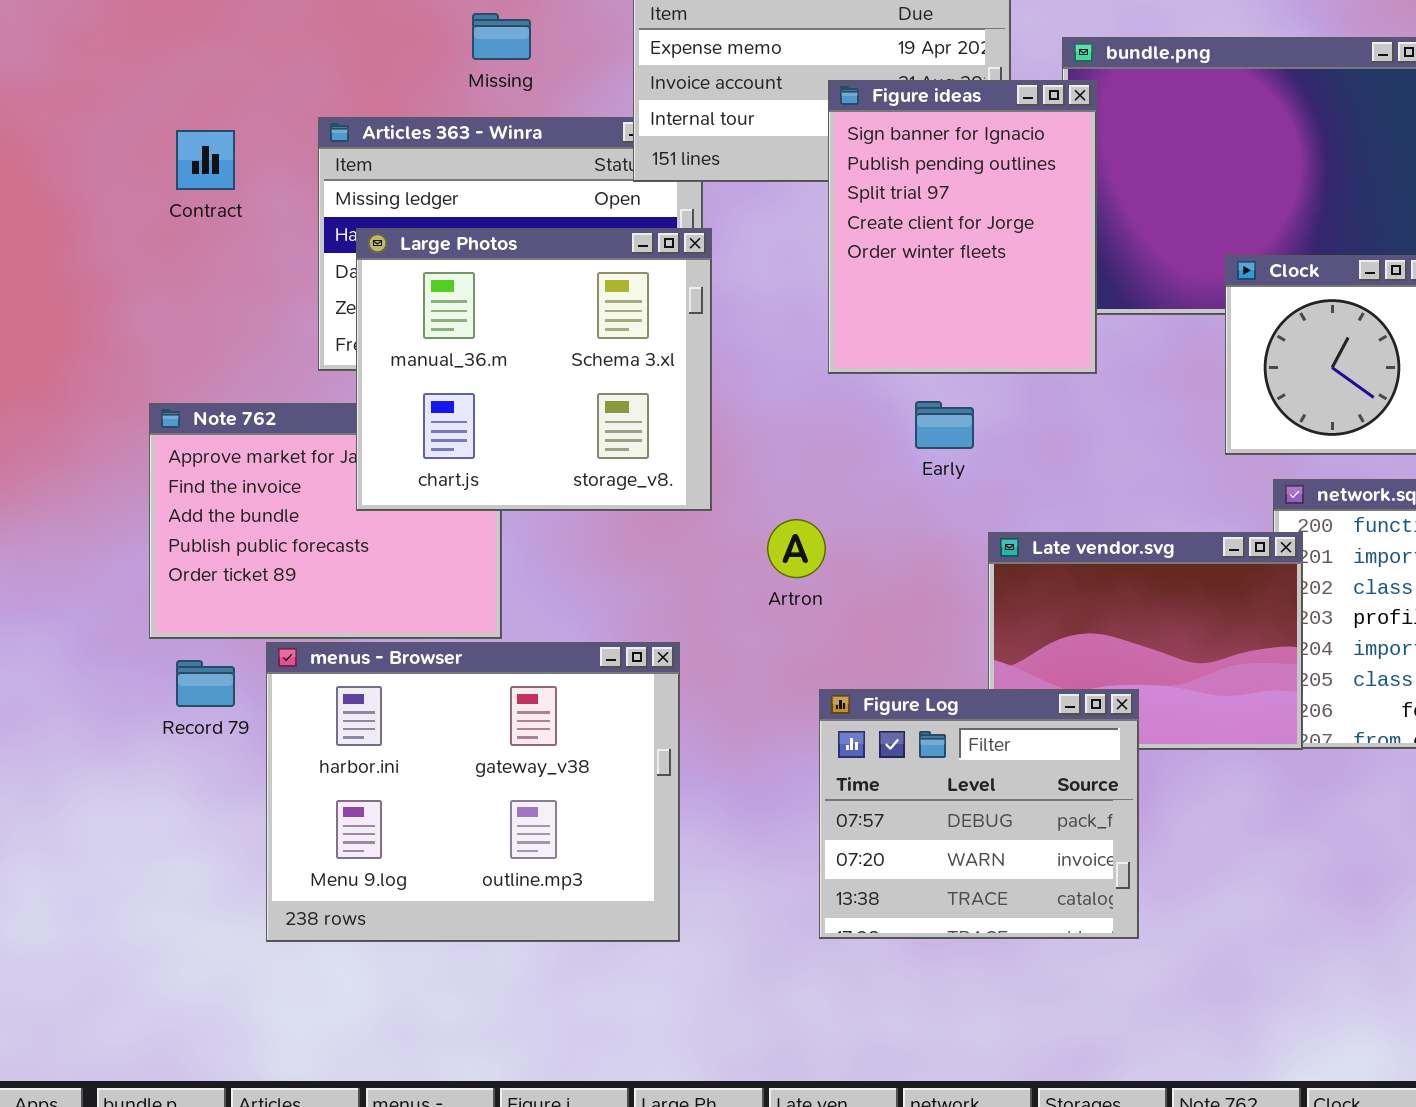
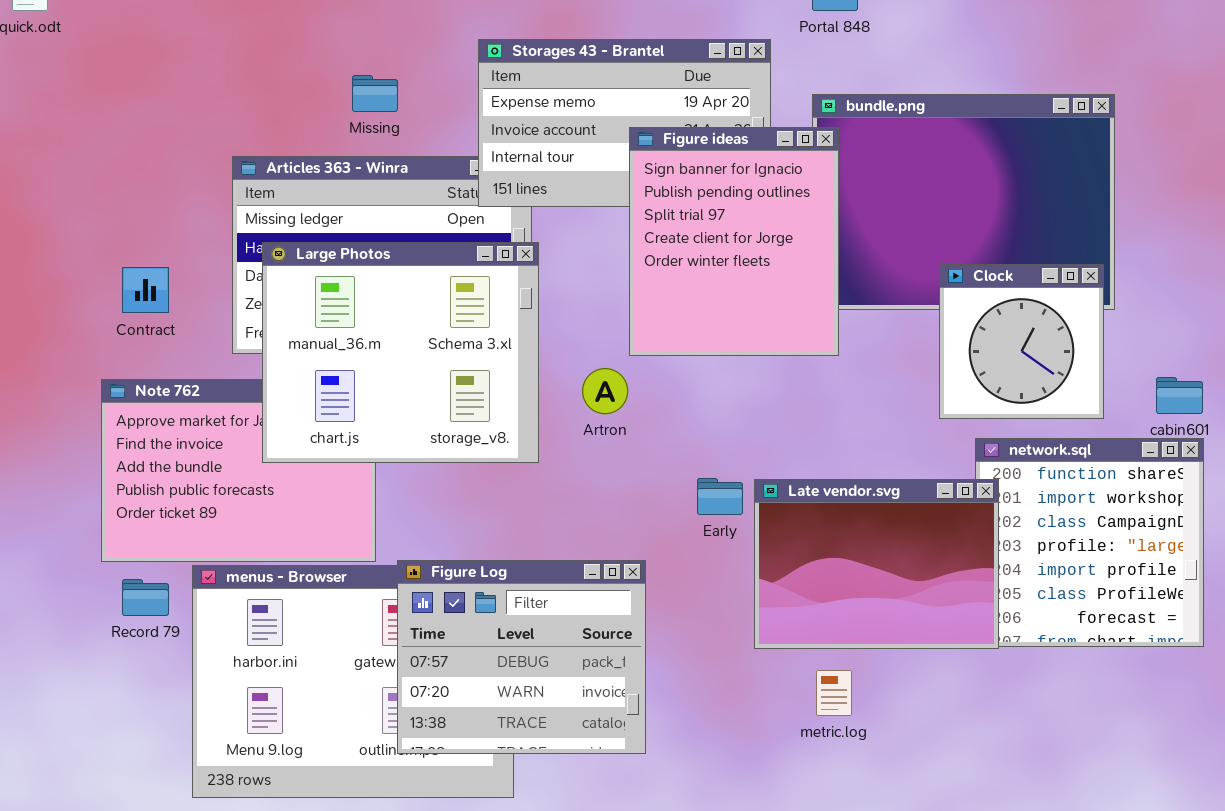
Contract: [176,130,235,190] -> [122,267,169,313], moved
Early: [915,401,974,449] -> [697,478,743,515], moved
Artron: [767,519,826,578] -> [582,368,628,414], moved
Figure Log: [819,689,1139,939] -> [397,560,646,754], moved

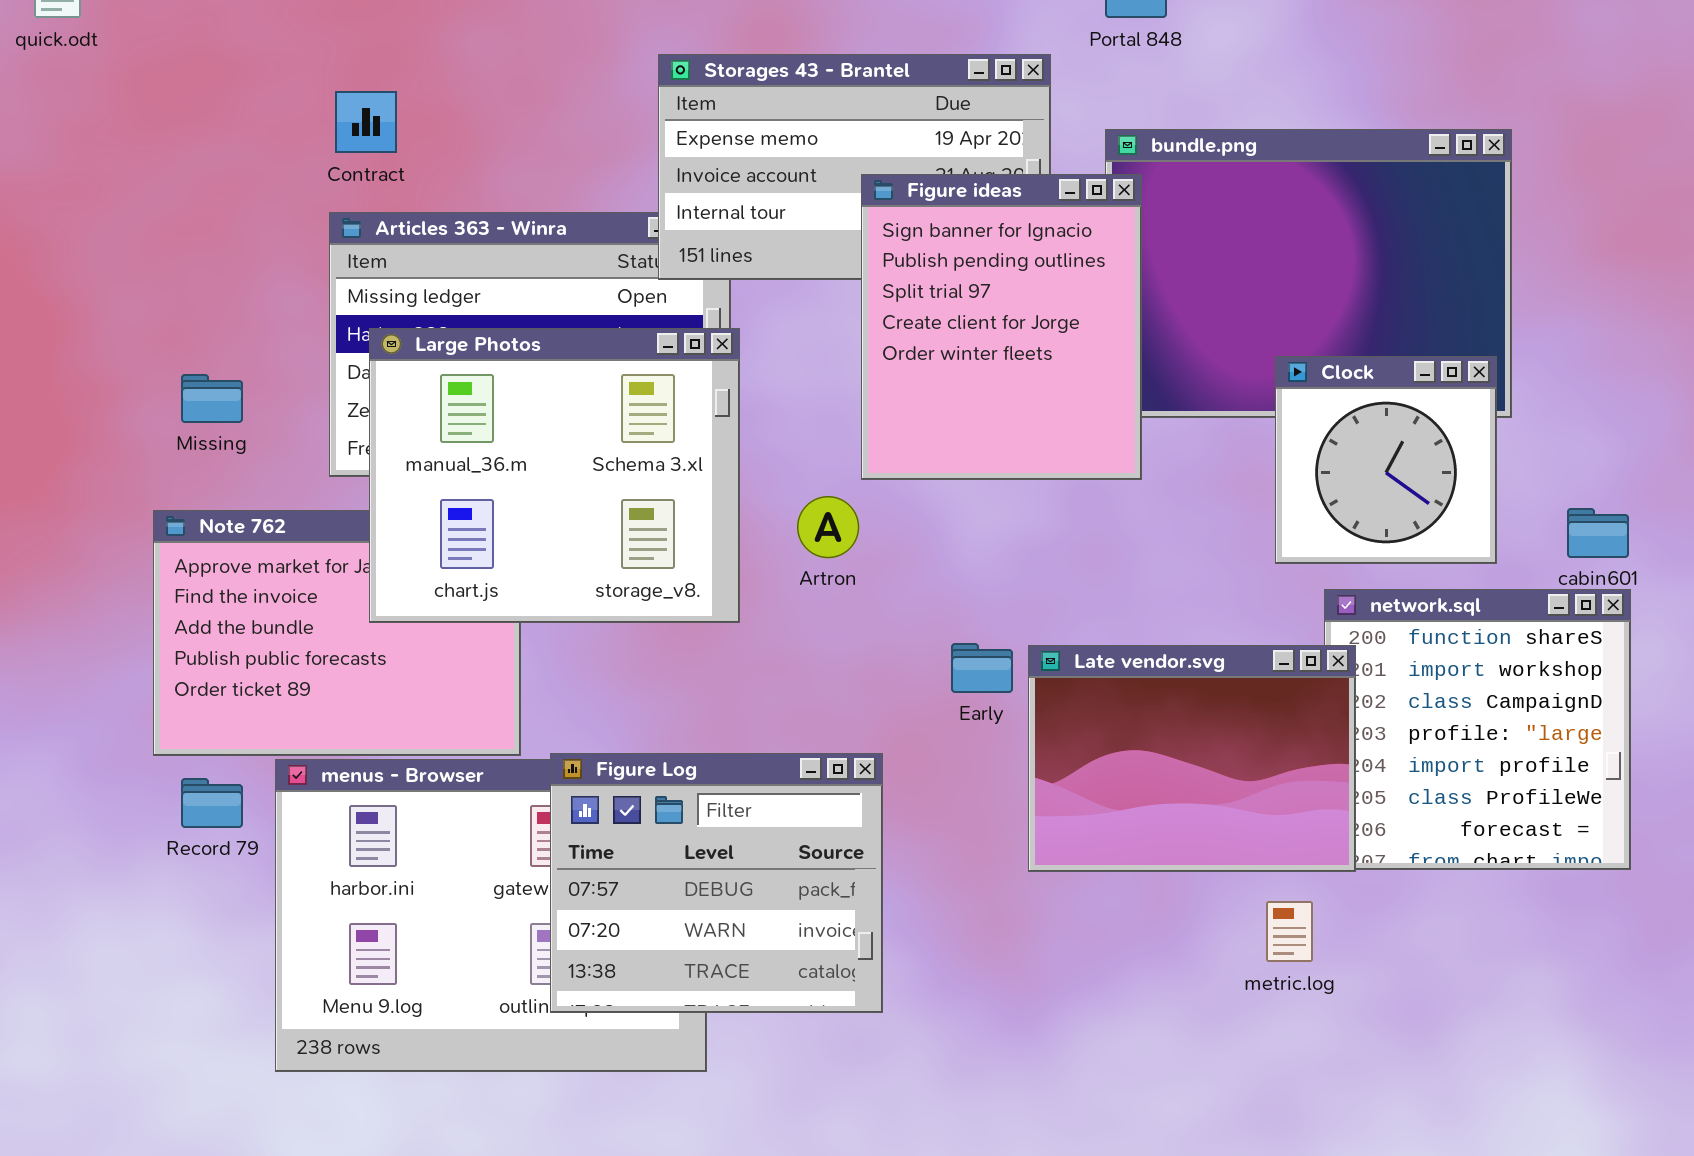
Missing: [352,75,398,112] -> [181,374,243,423], moved
Contract: [122,267,169,313] -> [335,91,397,153], moved
metric.log: [816,670,852,716] -> [1266,901,1313,962], moved

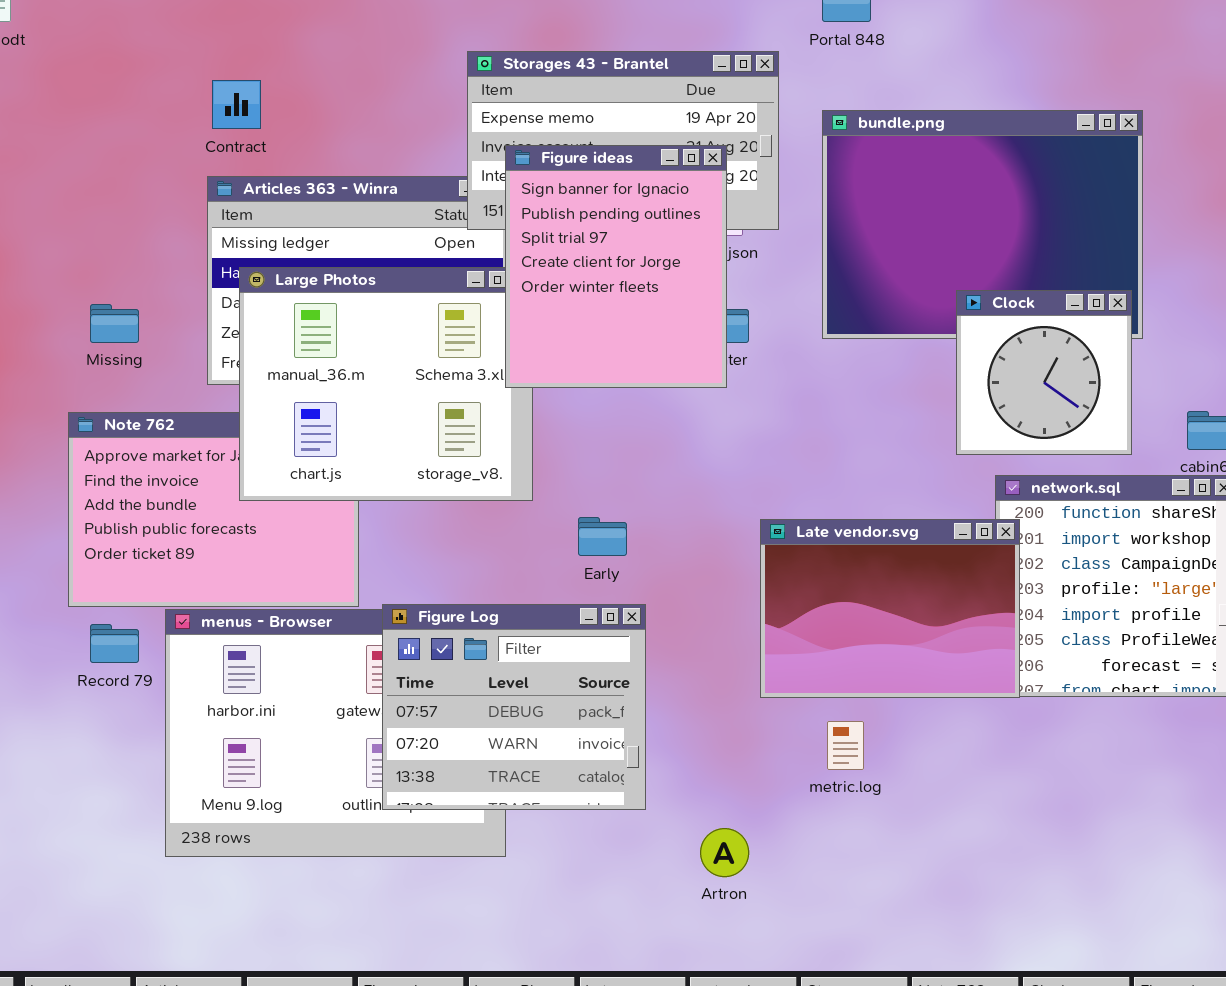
Figure ideas: [861,174,1142,480] -> [505,145,727,388], moved
Artron: [797,496,859,558] -> [700,828,749,877], moved
Early: [951,643,1013,693] -> [578,517,627,556], moved
metric.log: [1266,901,1313,962] -> [827,721,864,770], moved

